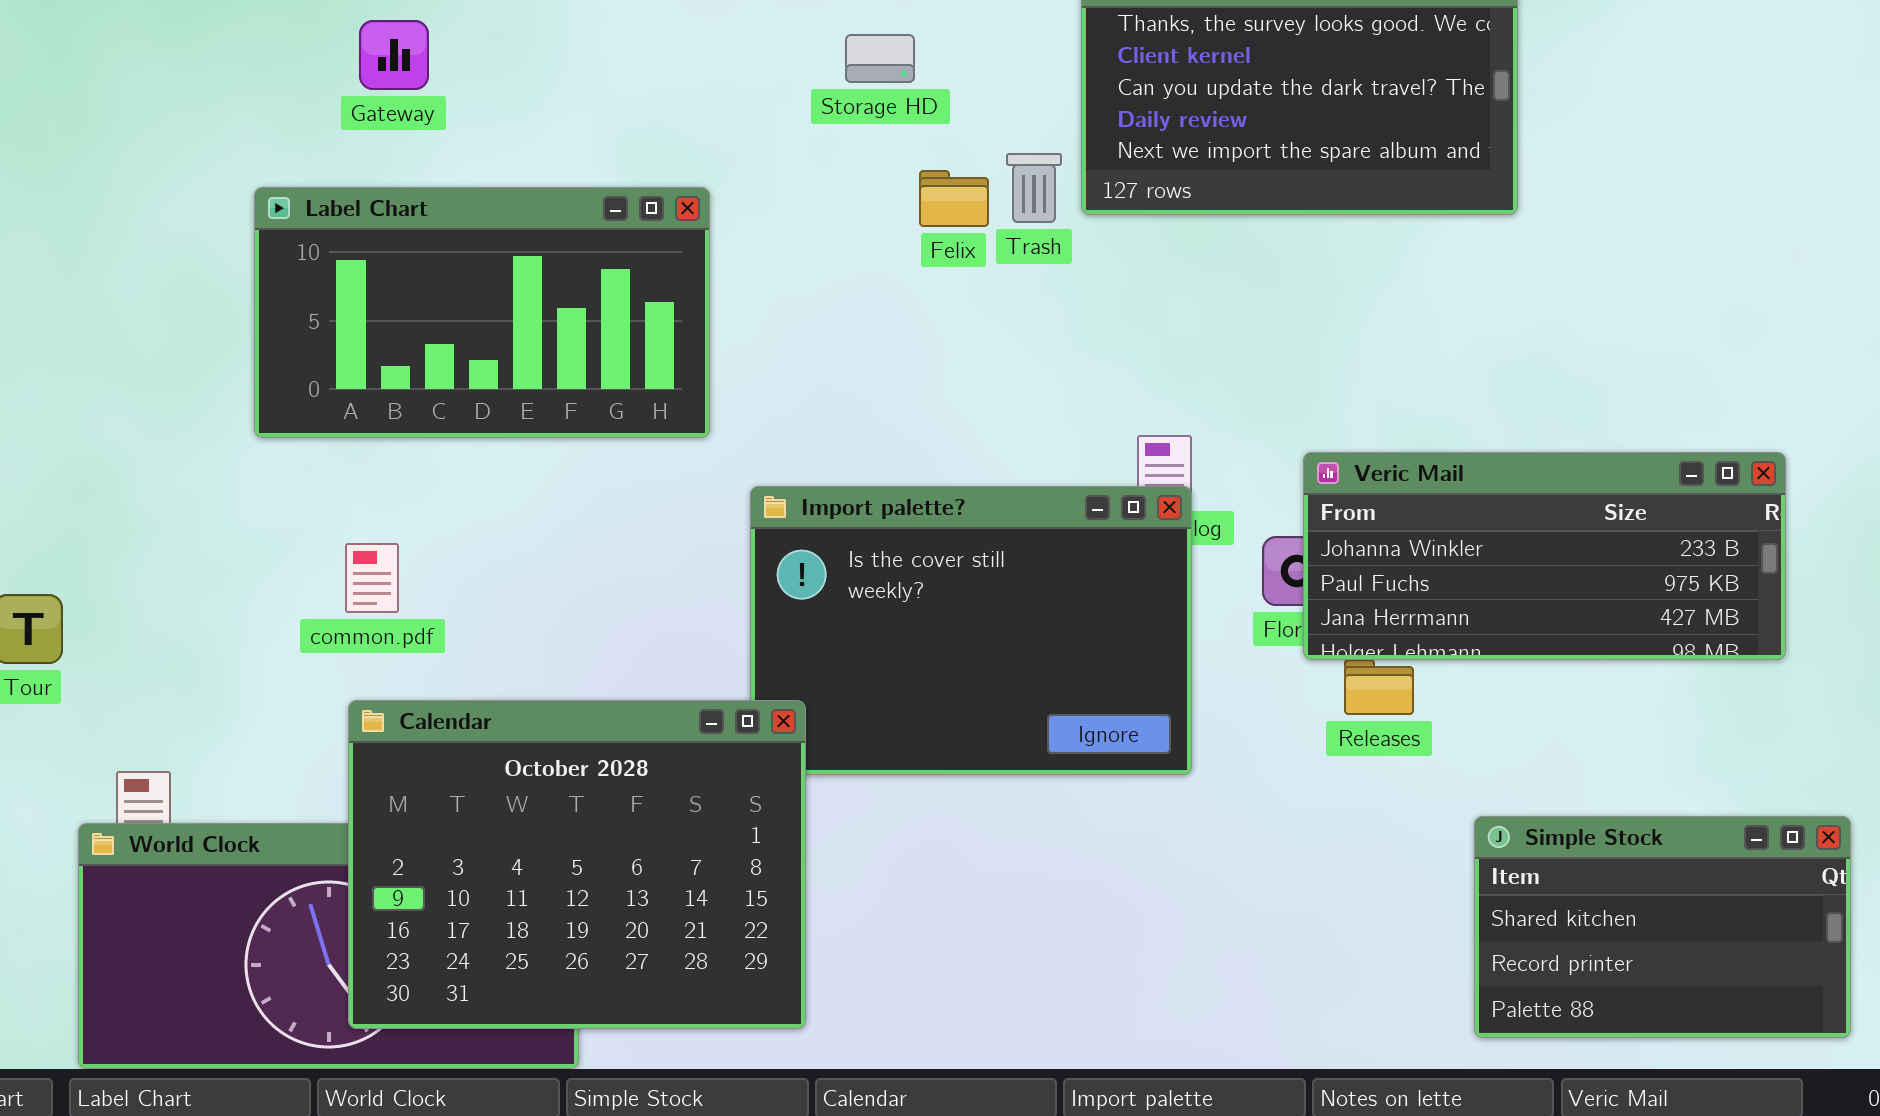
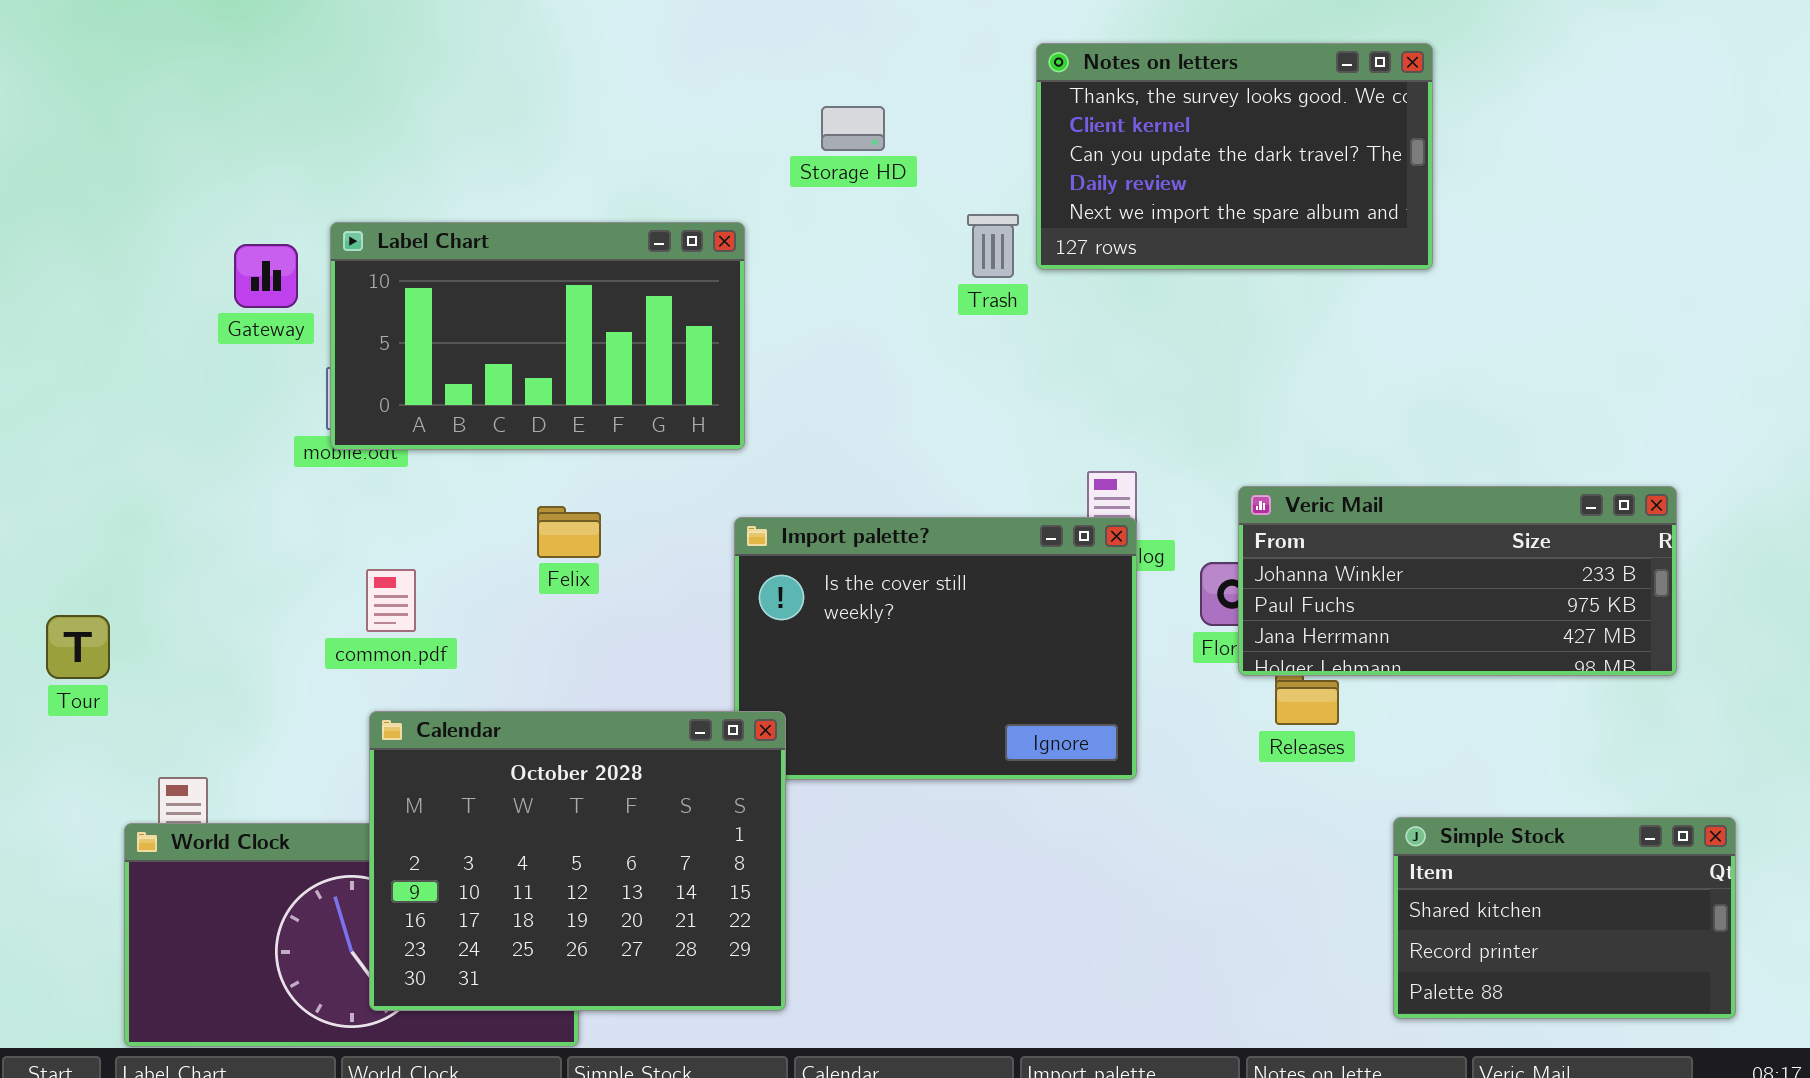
Gateway: [359,20,429,90] -> [234,244,298,308], moved
Felix: [919,170,989,227] -> [537,506,601,558], moved
Label Chart: [254,187,710,438] -> [330,222,745,450], moved

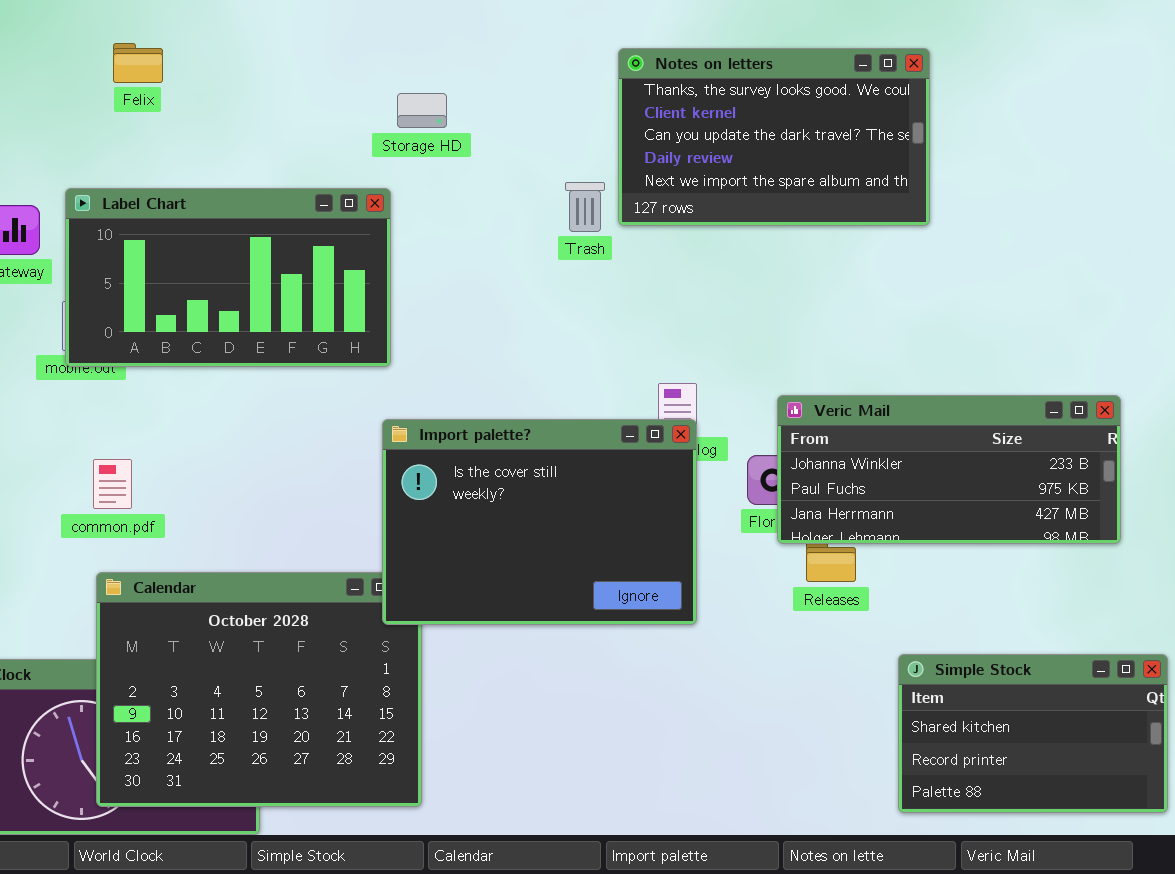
Storage HD: [821,106,885,151] -> [397,93,447,128], moved
Felix: [537,506,601,558] -> [113,43,163,83], moved
Import palette?: [734,517,1137,780] -> [382,419,697,625], raised

